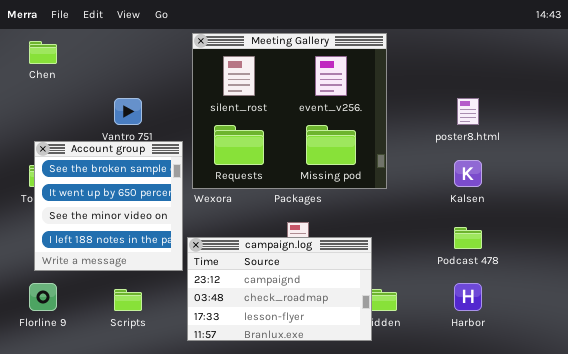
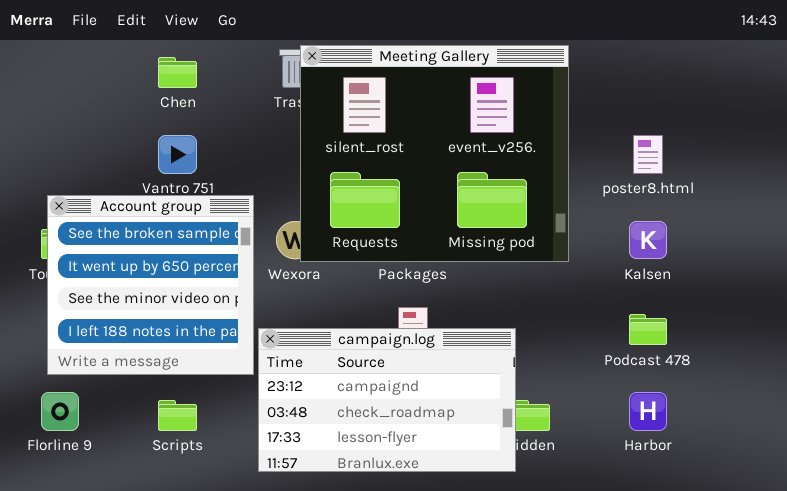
Meeting Gallery: [192,33,387,189] -> [300,45,569,262], moved
Chen: [29,41,57,64] -> [158,57,197,88], moved

